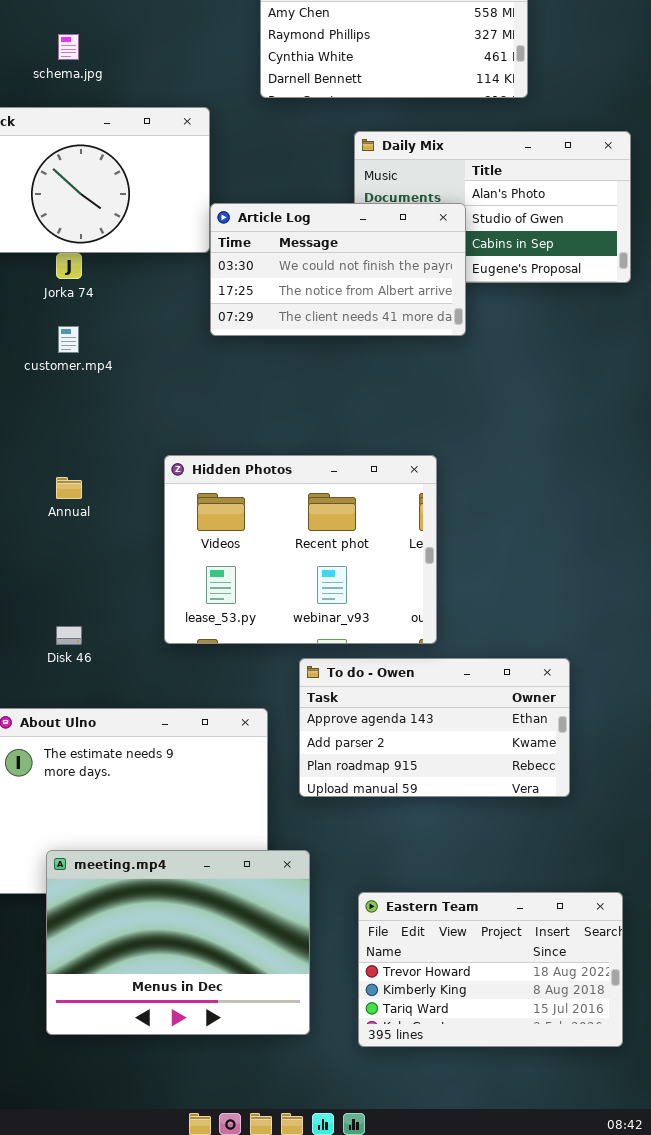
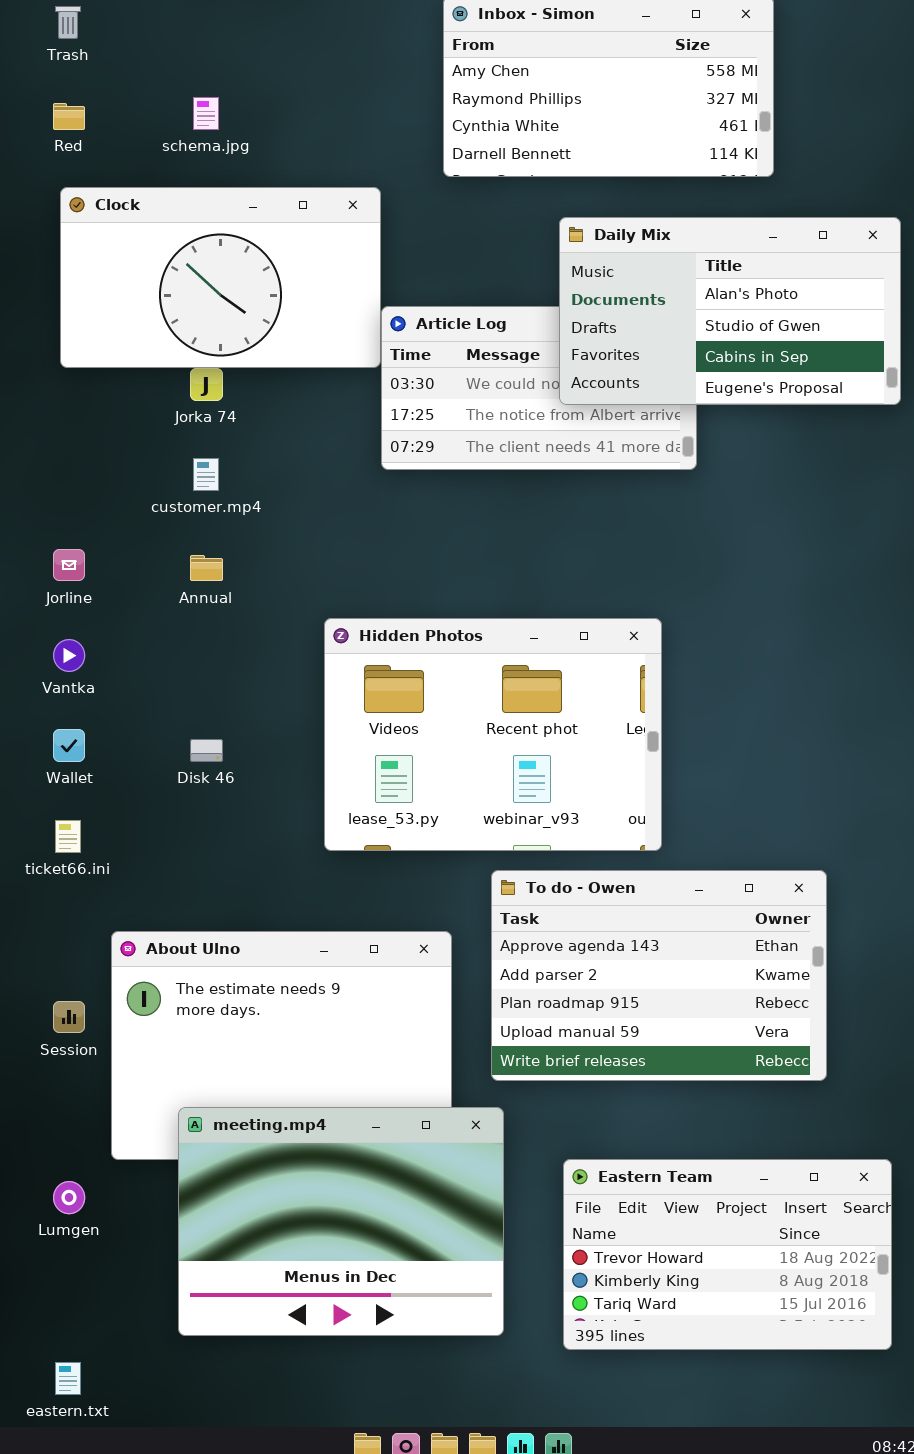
Daily Mix: [354,131,631,283] -> [559,217,901,405], raised
Annual: [56,477,82,499] -> [190,555,223,581], moved
Disk 46: [56,626,82,645] -> [190,739,223,762], moved
To do - Owen: [299,658,570,797] -> [491,870,827,1081], resized

